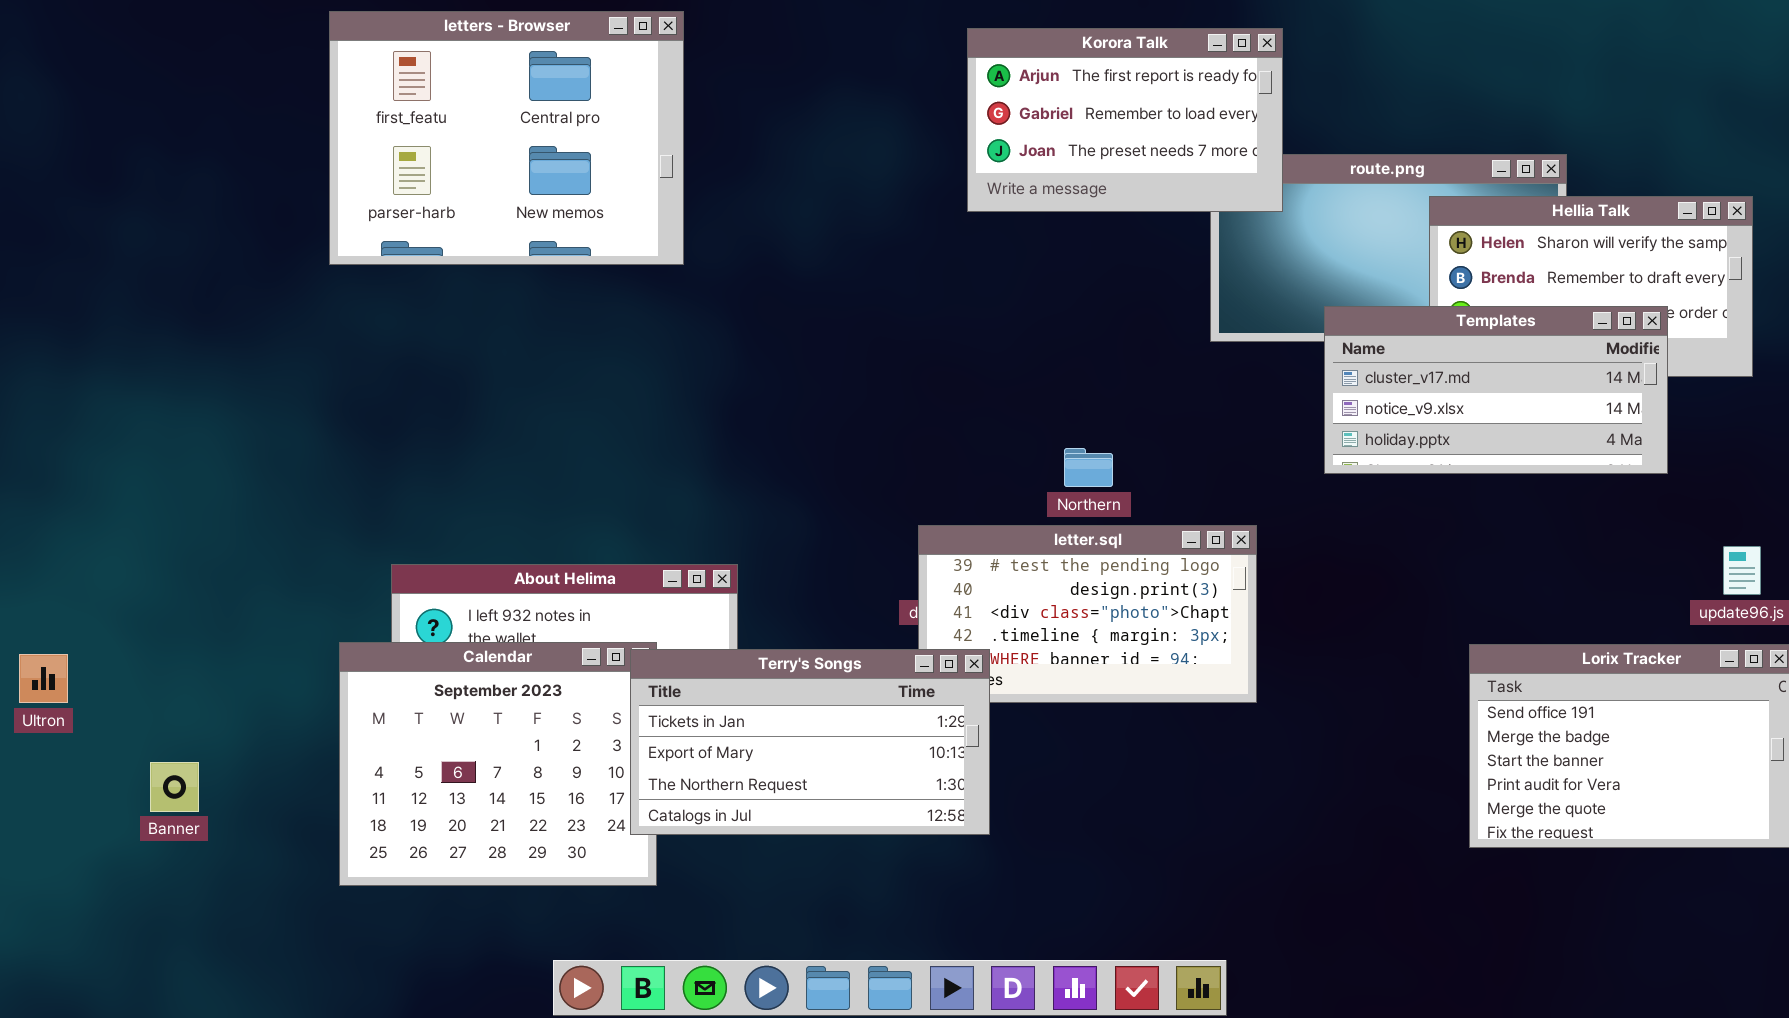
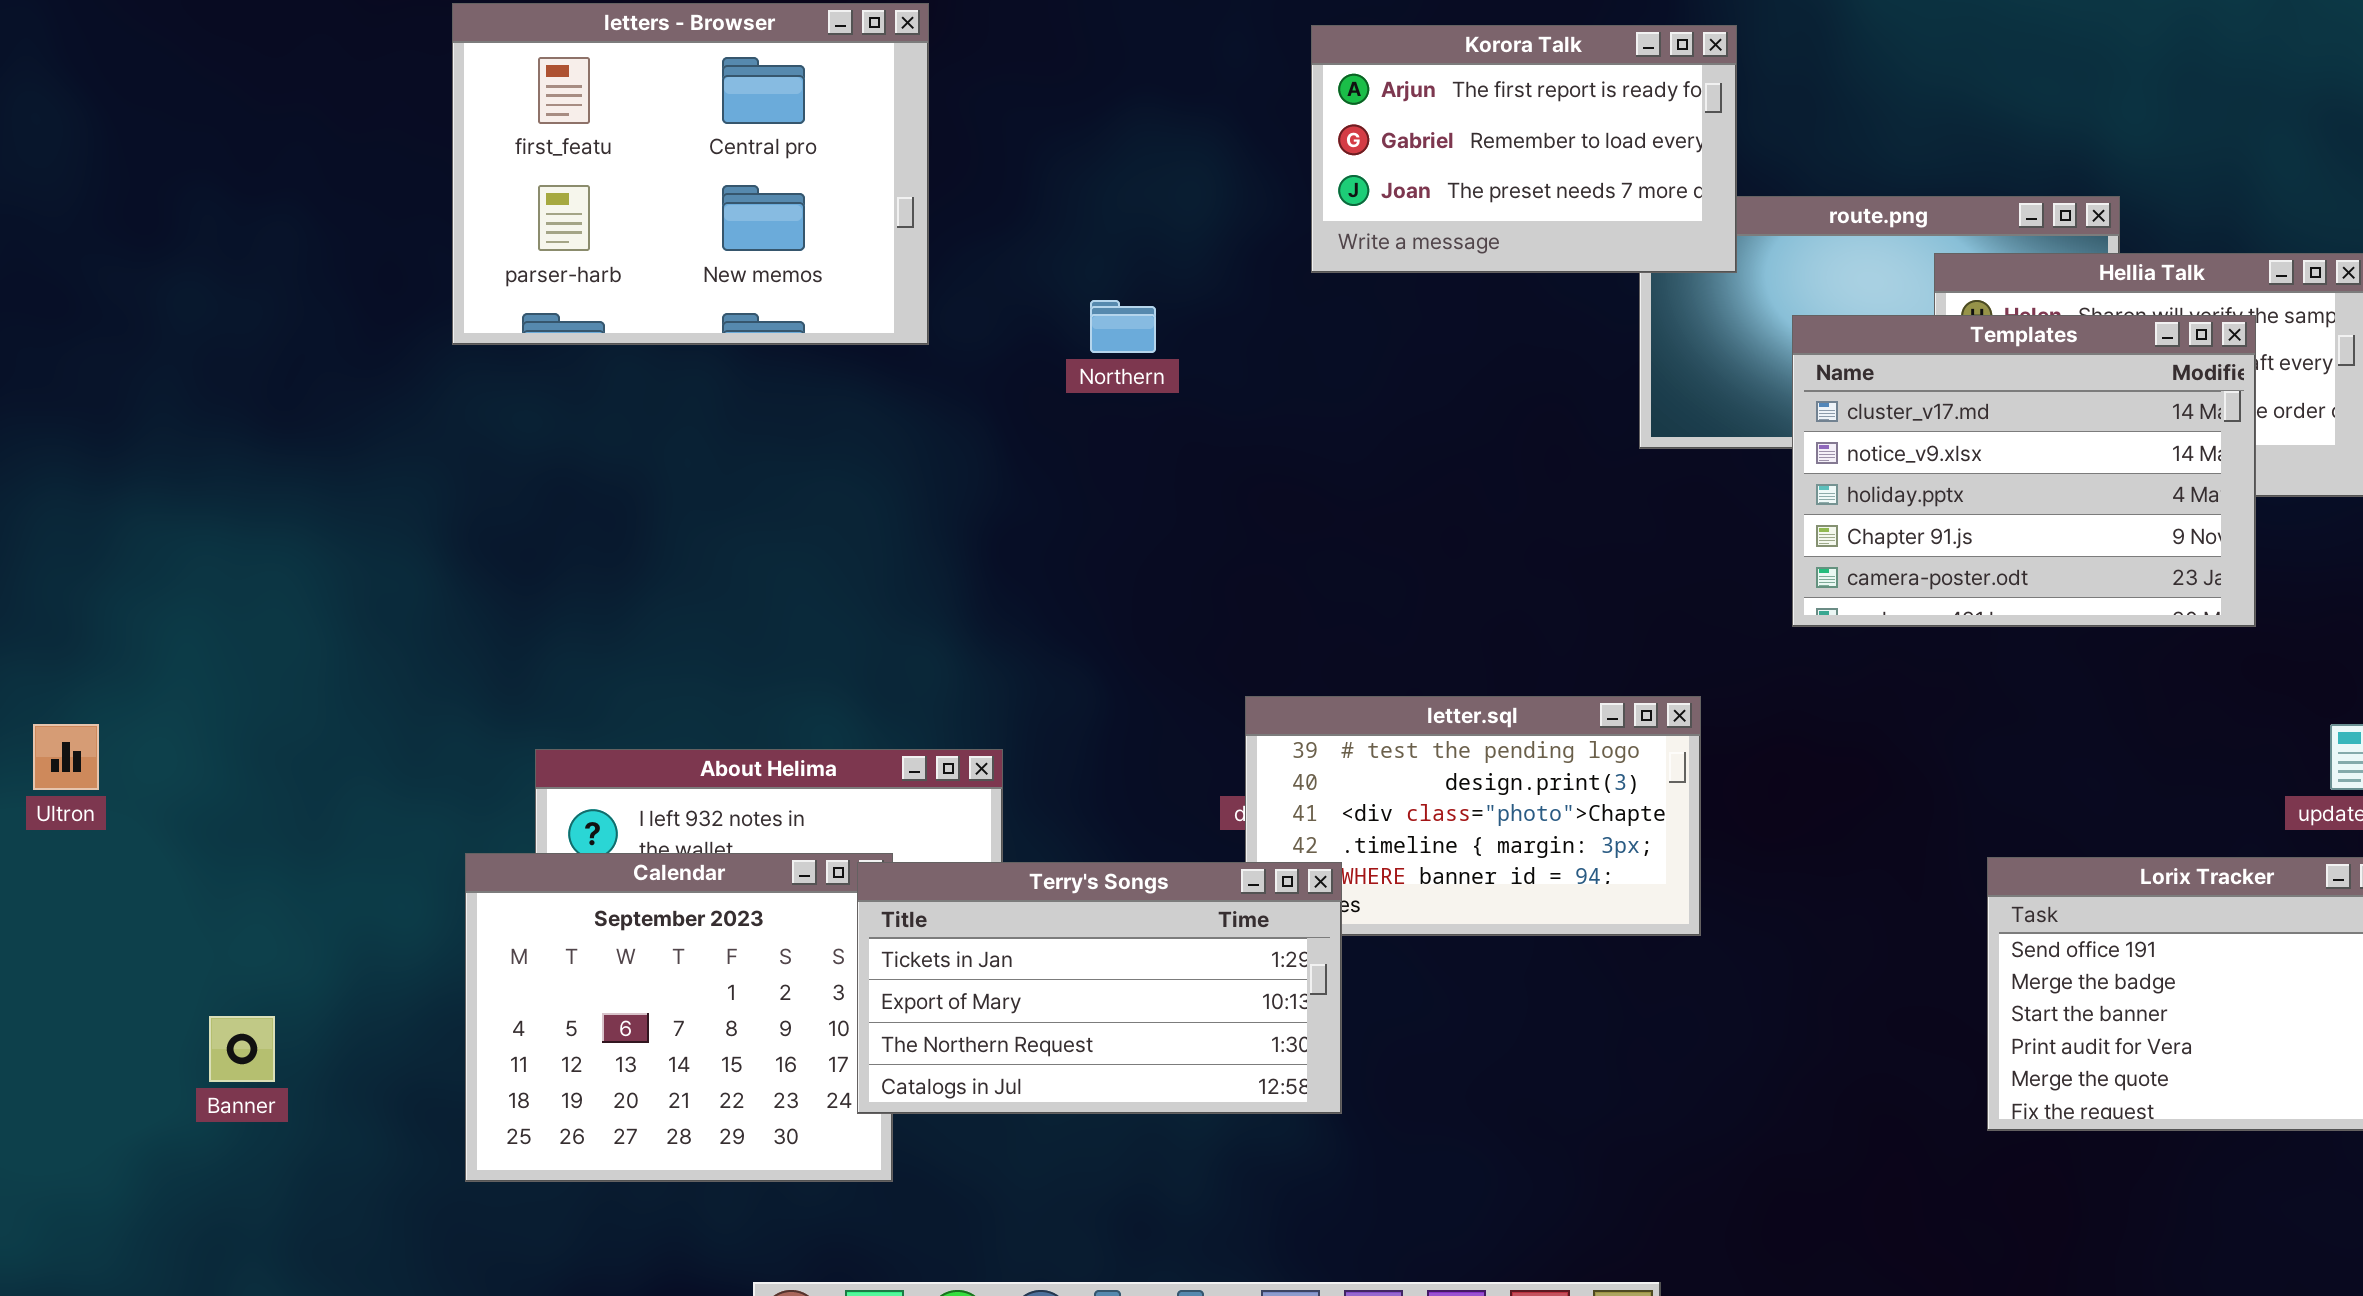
Templates: [1324,306,1668,474] -> [1792,315,2256,627], resized
Northern: [1064,448,1113,487] -> [1090,300,1156,353], moved
Ultron: [19,654,68,703] -> [33,724,99,790], moved

